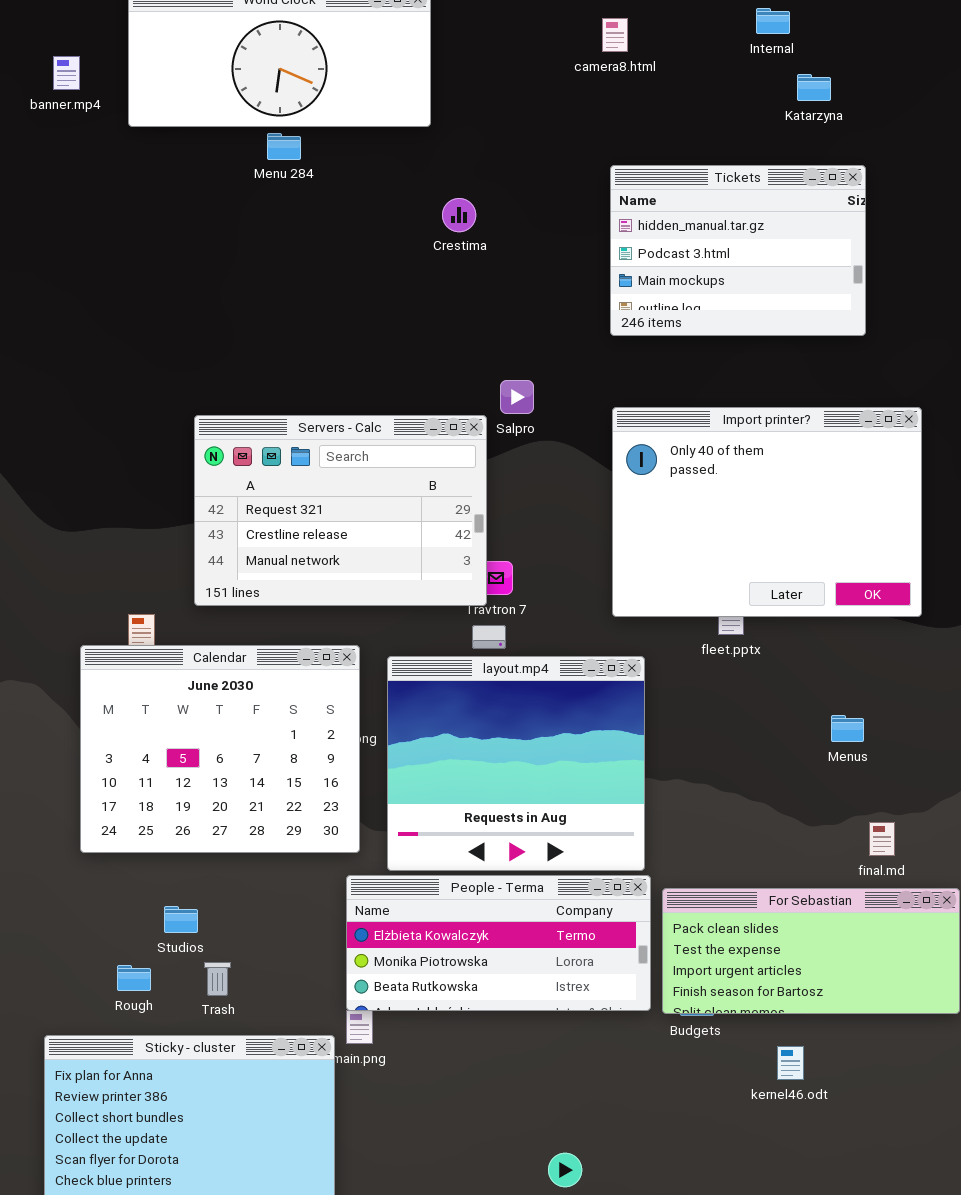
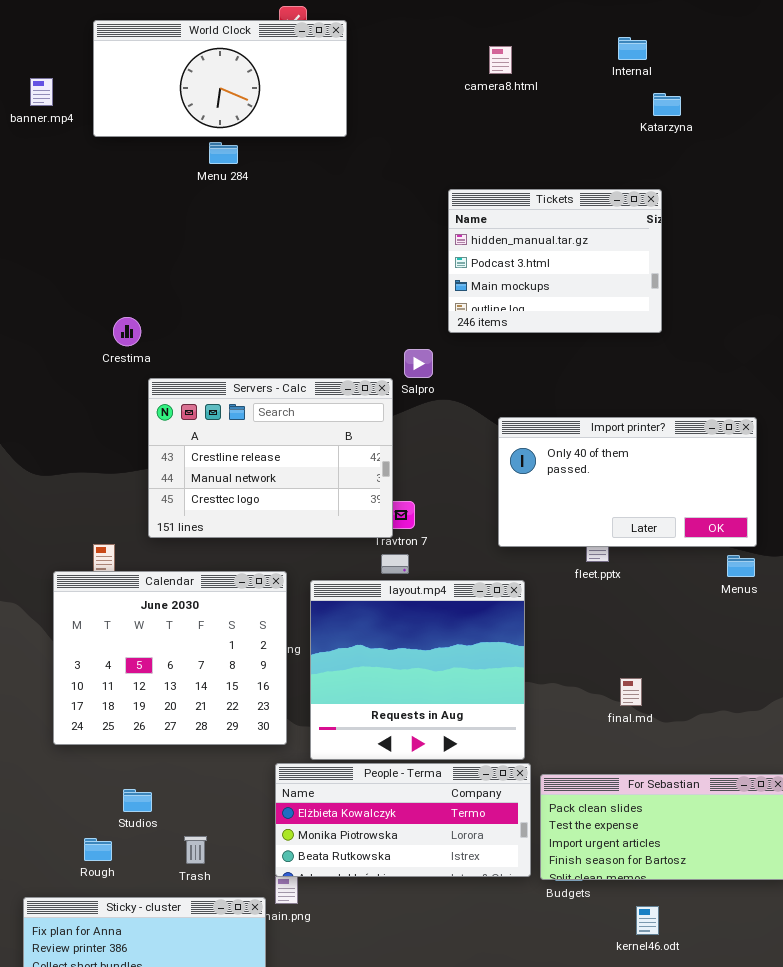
Tickets: [610,165,866,336] -> [448,189,662,333], moved
Crestima: [442,198,476,232] -> [113,317,141,346], moved
Import printer?: [612,407,922,617] -> [498,417,757,547], resized
Servers - Calc: [194,415,487,606] -> [148,378,393,538], scrolled down 1 row
Menus: [831,715,864,742] -> [727,555,755,577], moved
final.md: [869,822,895,856] -> [620,678,642,706], moved
Trash: [204,962,231,996] -> [184,836,207,864], moved

